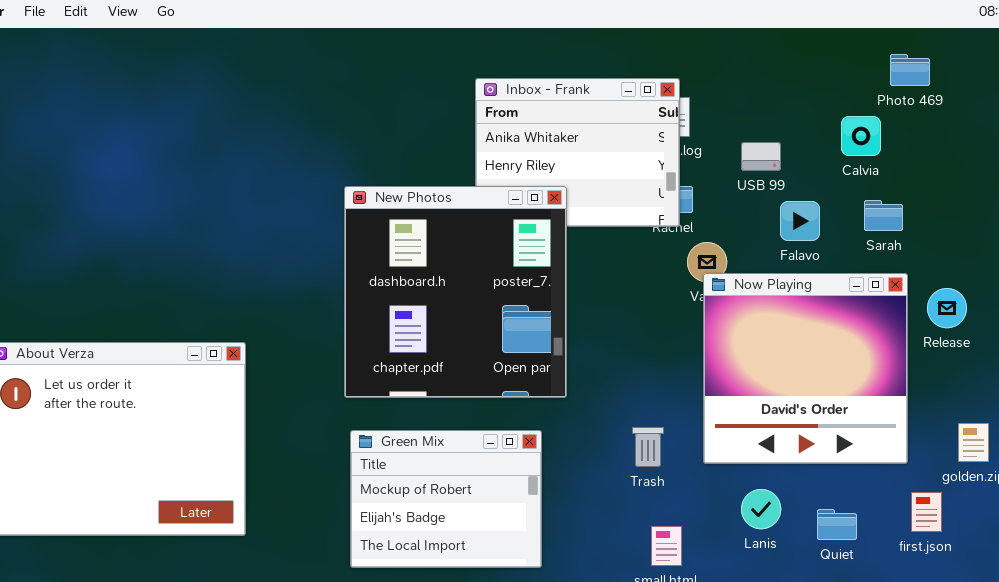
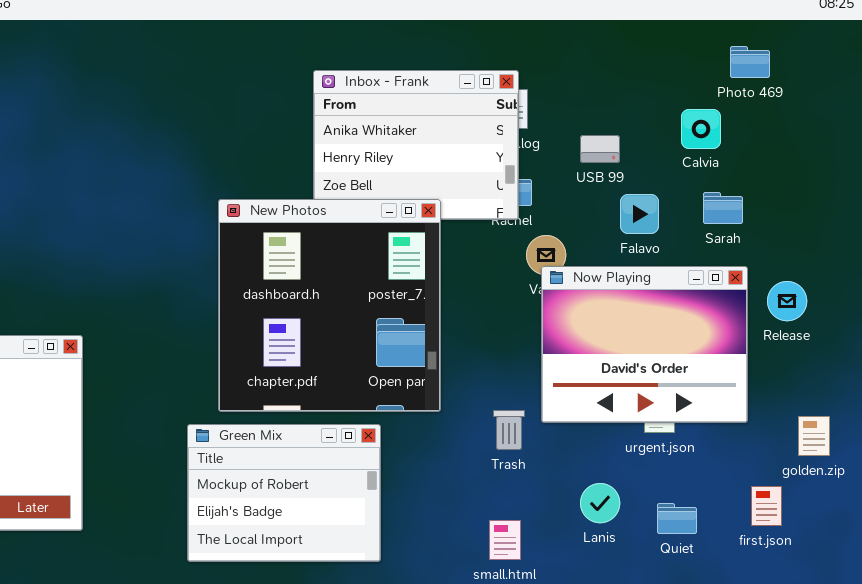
New Photos: [344,186,567,398] -> [218,199,441,412], moved
Now Playing: [703,273,908,464] -> [541,266,748,423], resized
Trash: [632,427,664,467] -> [493,410,525,450], moved

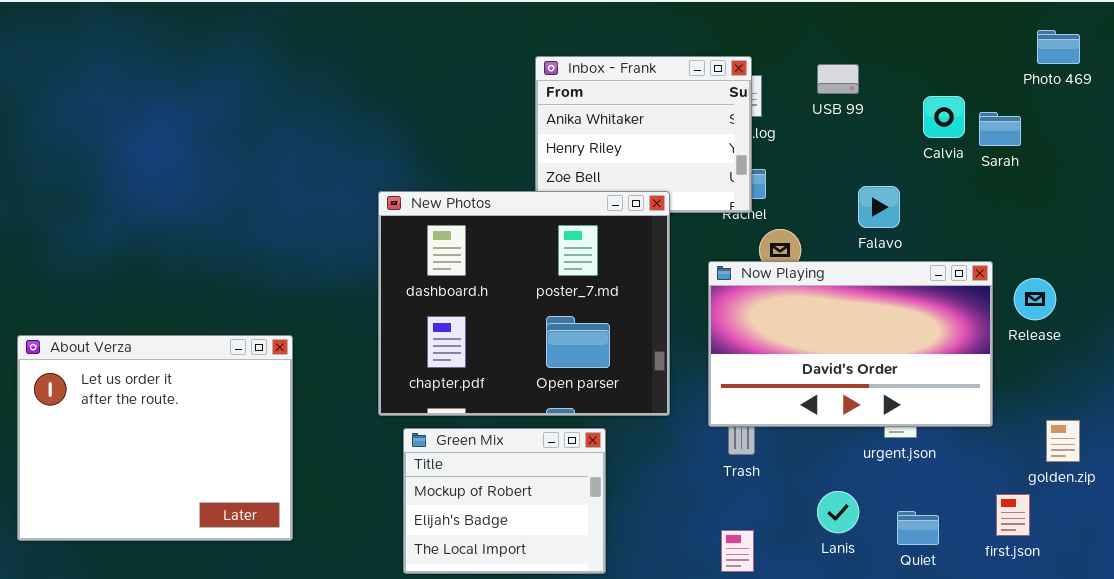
Photo 469: [730,46,770,78] -> [1037,30,1080,64], moved
USB 99: [580,135,620,163] -> [817,64,859,94], moved
Sarah: [703,192,743,224] -> [979,112,1021,146], moved
New Photos: [218,199,441,412] -> [378,191,670,416], resized
Now Playing: [541,266,748,423] -> [708,261,993,427], resized

